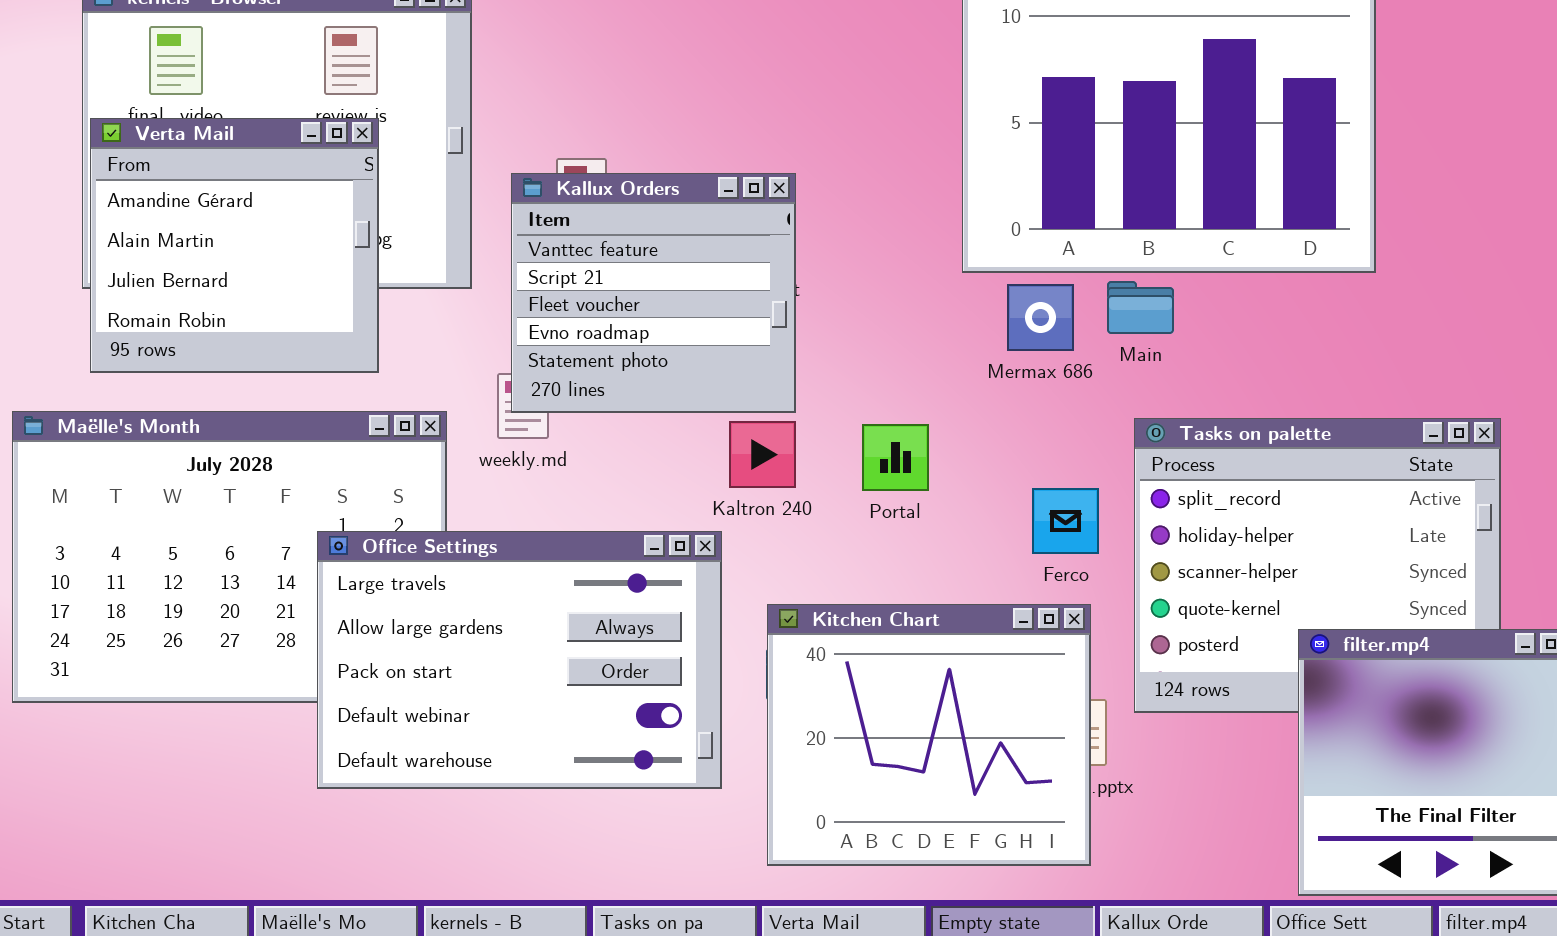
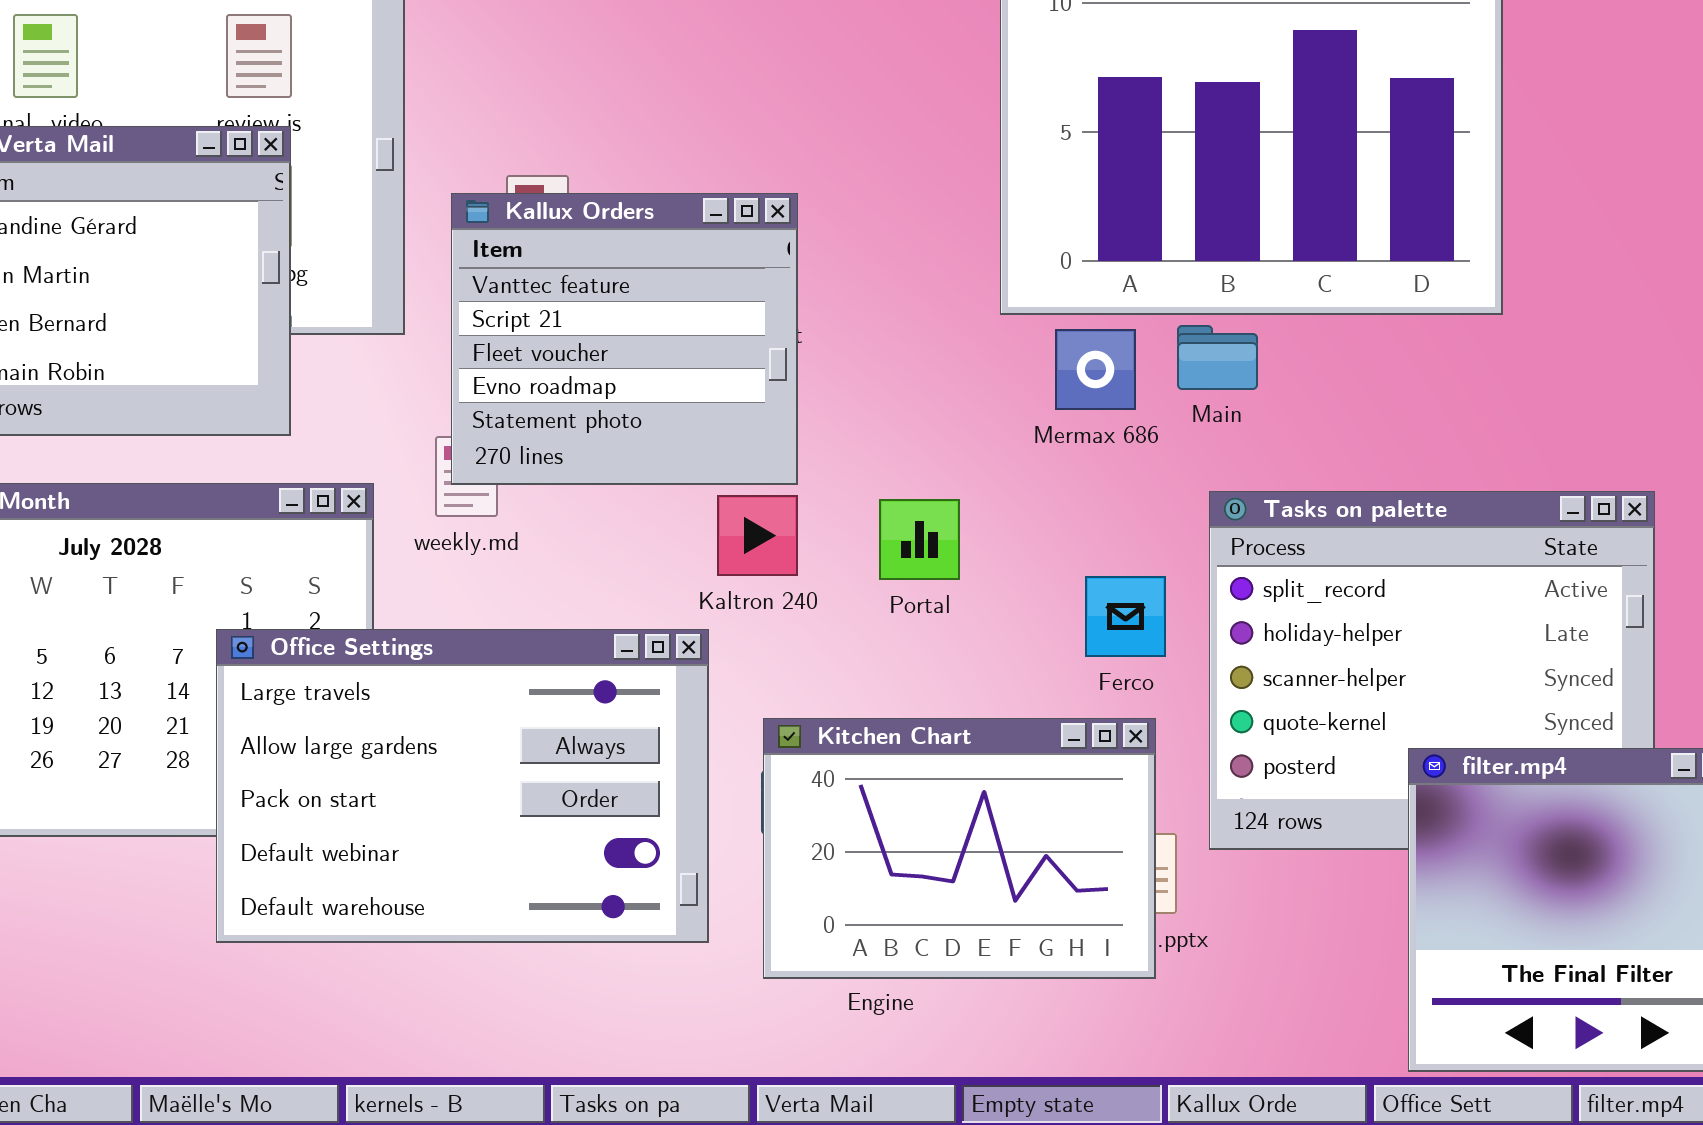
Kitchen Chart: [767,604,1091,866] -> [763,718,1156,979], resized

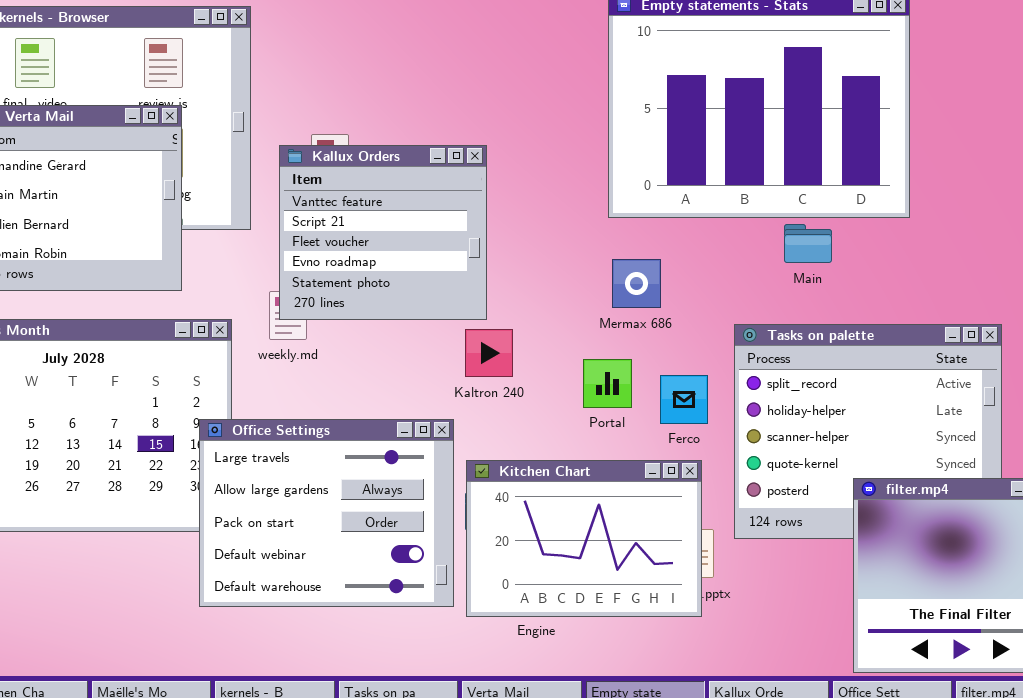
Main: [1177,325,1258,390] -> [784,224,832,263], moved
Mermax 686: [1055,329,1136,410] -> [612,259,661,308], moved
Kaltron 240: [717,495,798,576] -> [465,329,513,377], moved
Portal: [879,499,960,580] -> [583,359,632,408], moved
Office Settings: [216,629,709,943] -> [199,419,454,607], moved, resized

